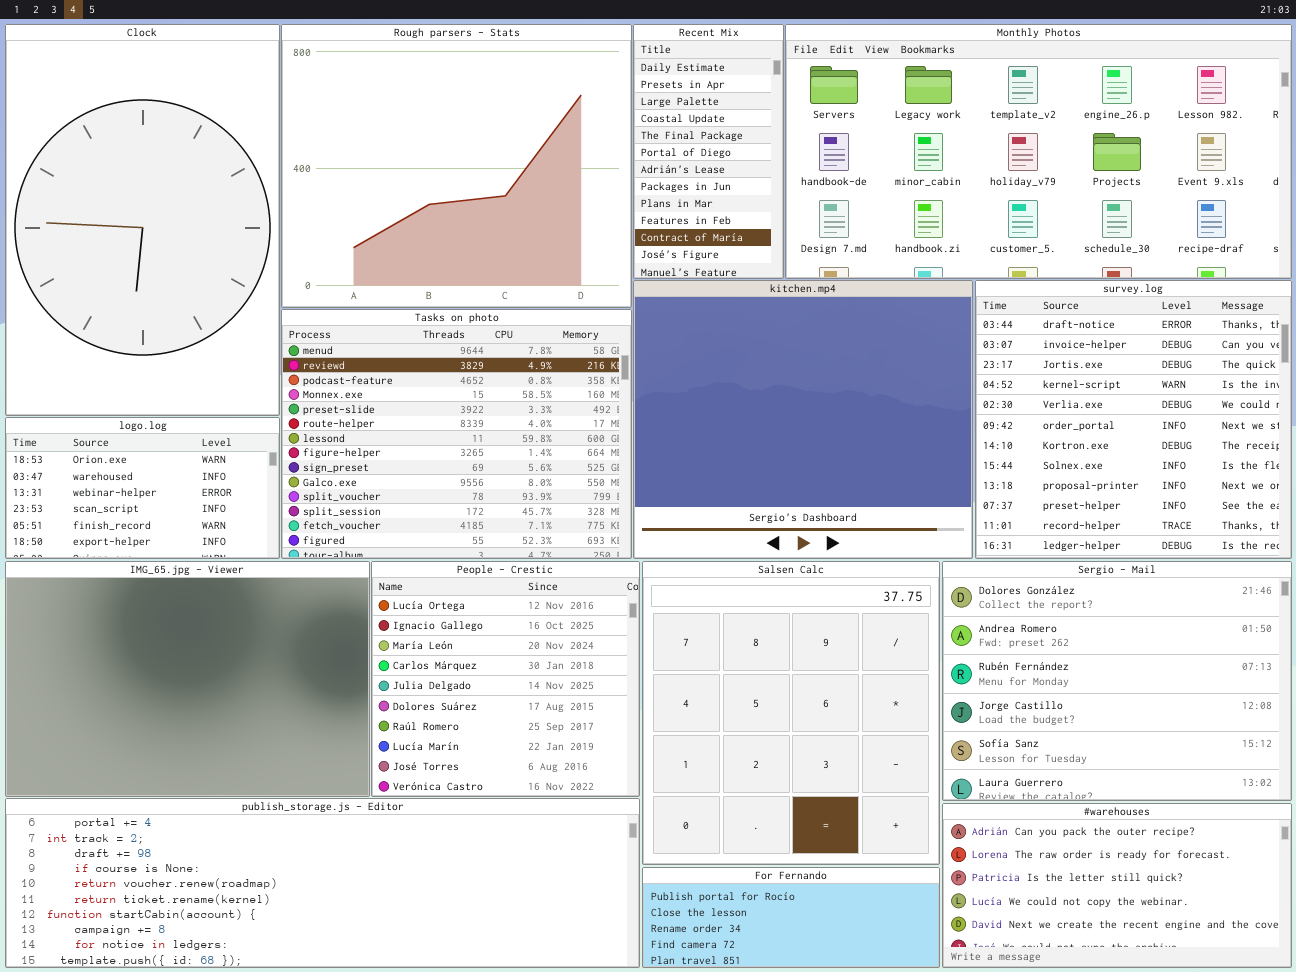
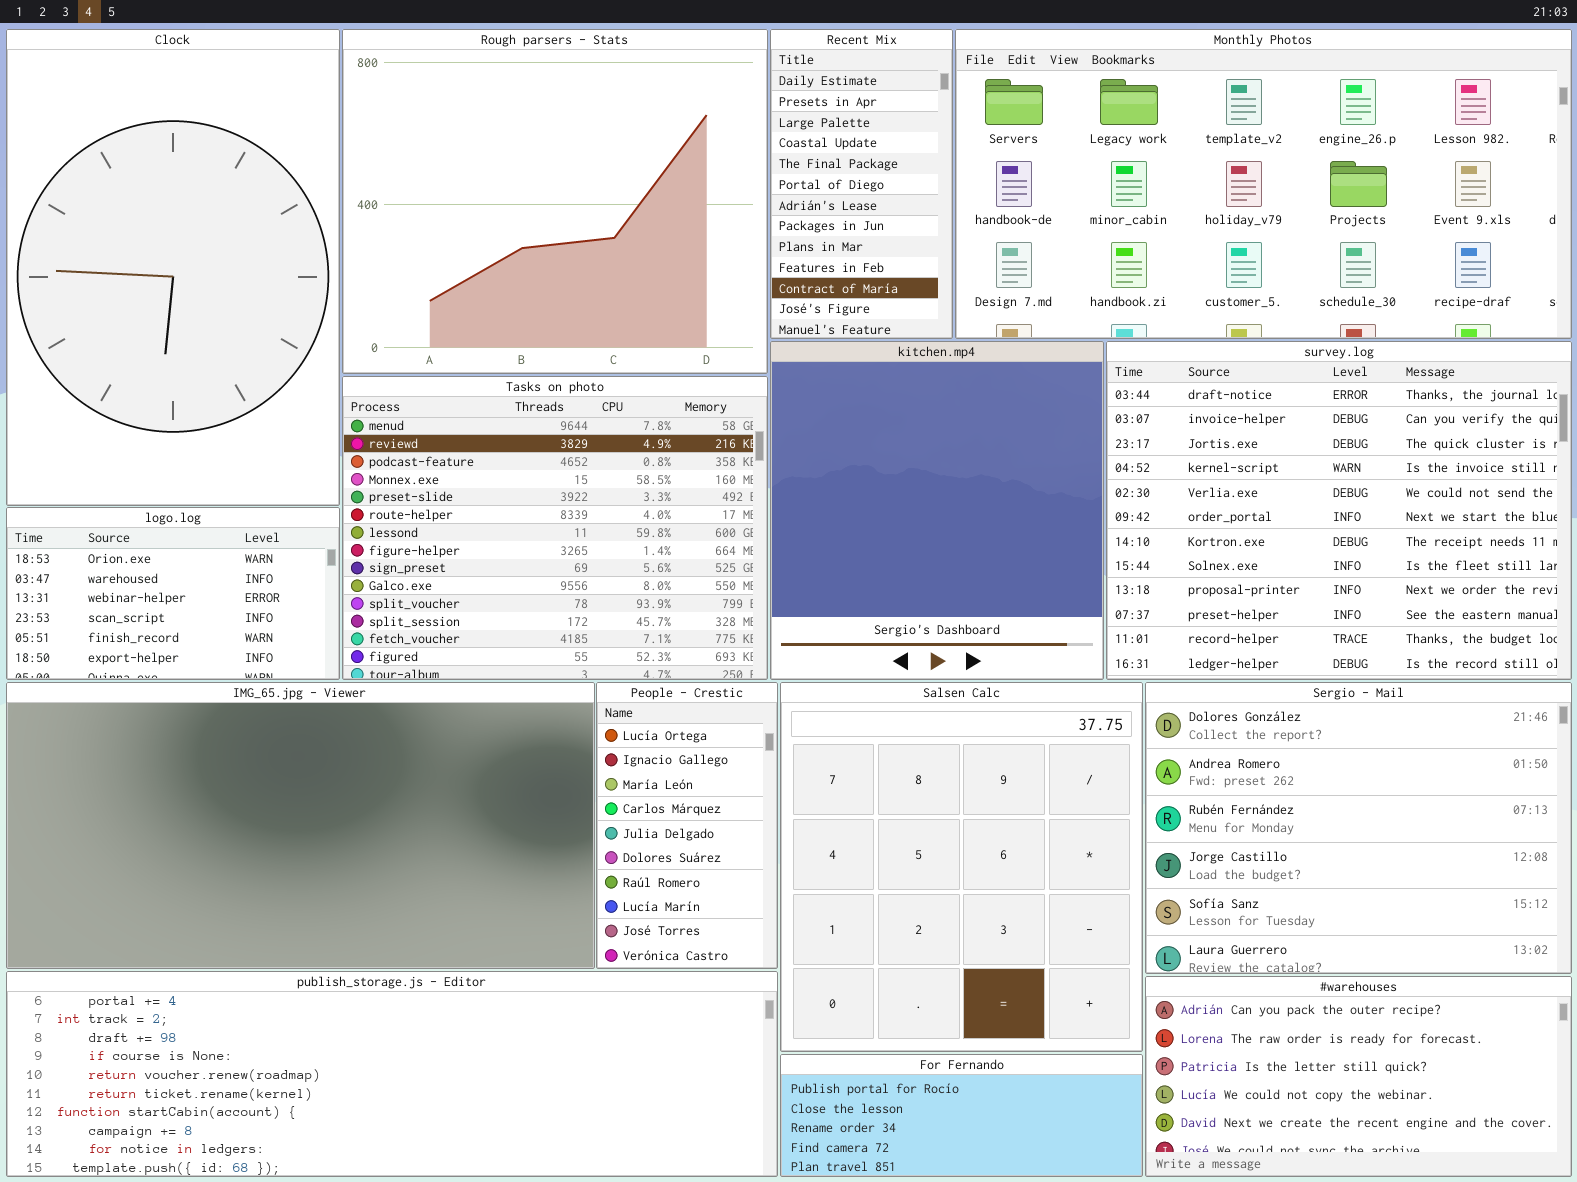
kitchen.mp4: [633,280,973,559] -> [770,341,1104,680], resized
survey.log: [975,280,1292,559] -> [1106,341,1572,680], resized
IMG_65.jpg - Viewer: [5,561,370,797] -> [6,682,595,969], resized
People - Crestic: [371,561,640,797] -> [596,682,778,969], resized

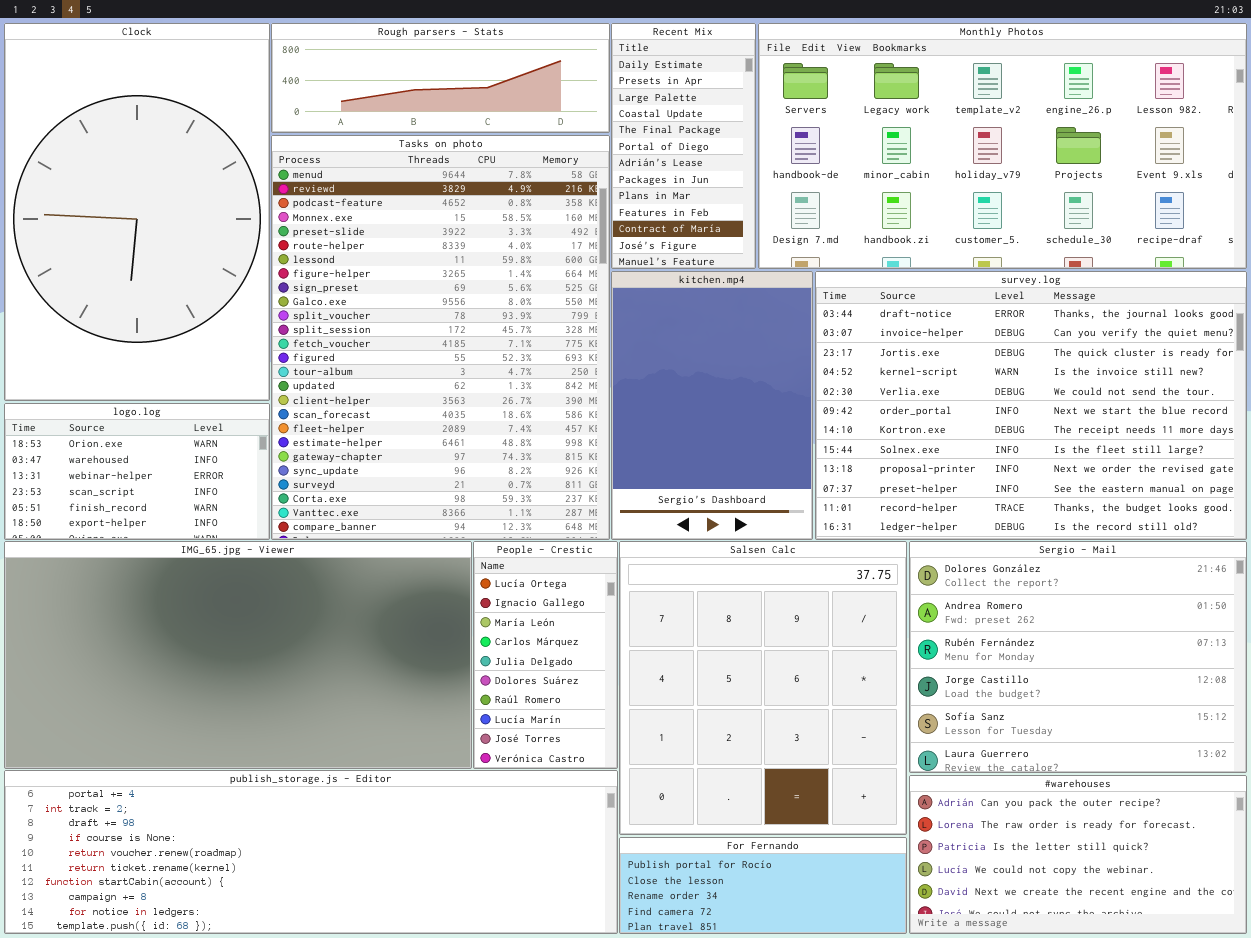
Rough parsers - Stats: [342,29,768,374] -> [271,23,610,133], resized
kitchen.mp4: [770,341,1104,680] -> [611,271,813,540], resized
survey.log: [1106,341,1572,680] -> [815,271,1247,540], resized
Tasks on photo: [342,376,768,680] -> [271,135,610,540], resized

